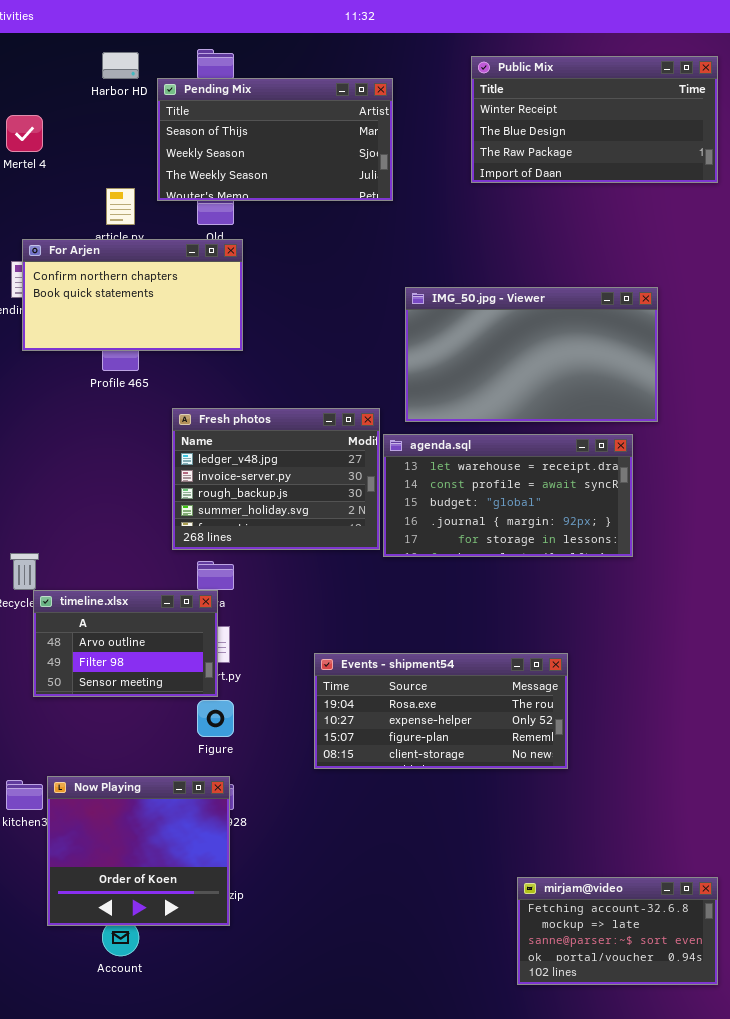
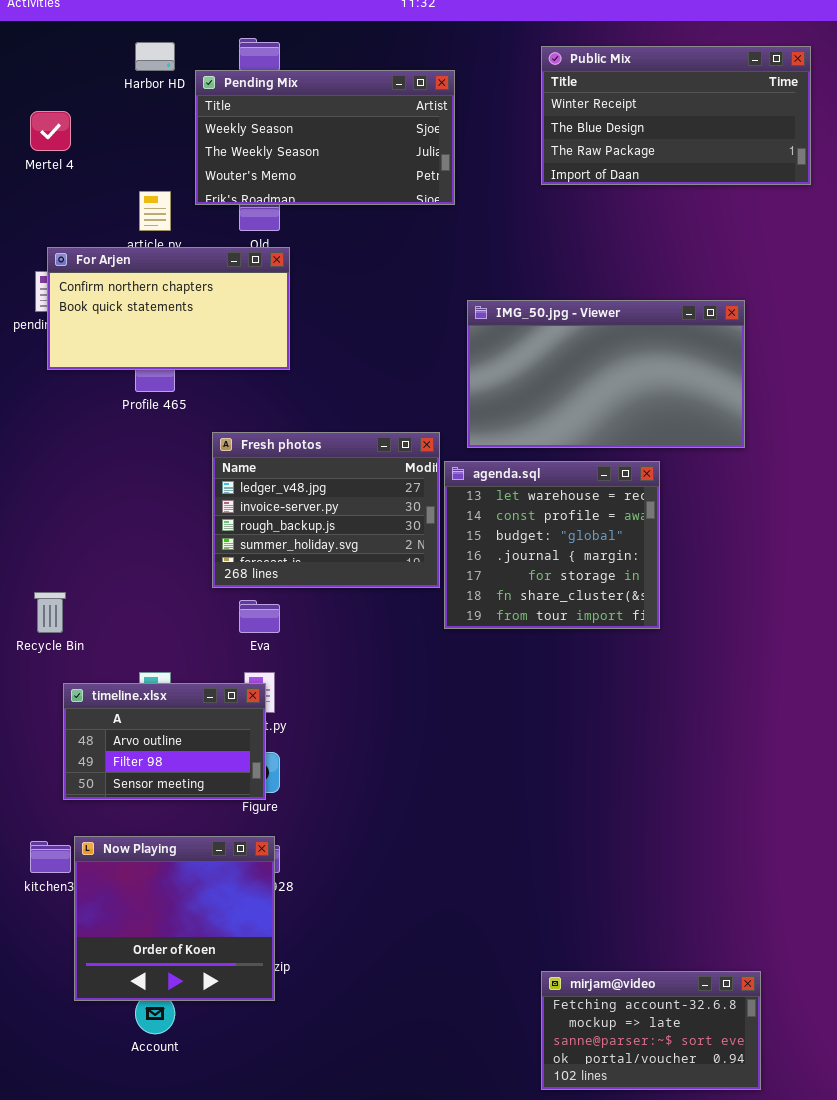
Pending Mix: [157,78,393,201] -> [195,70,455,205], scrolled down 1 row
agenda.sql: [383,434,633,557] -> [444,461,660,629], resized
timeline.xlsx: [33,590,218,697] -> [63,683,266,800], moved
Events - shipment54: [314,653,568,769] -> none, closed
mirjam@video: [517,877,718,985] -> [541,971,761,1090], moved

